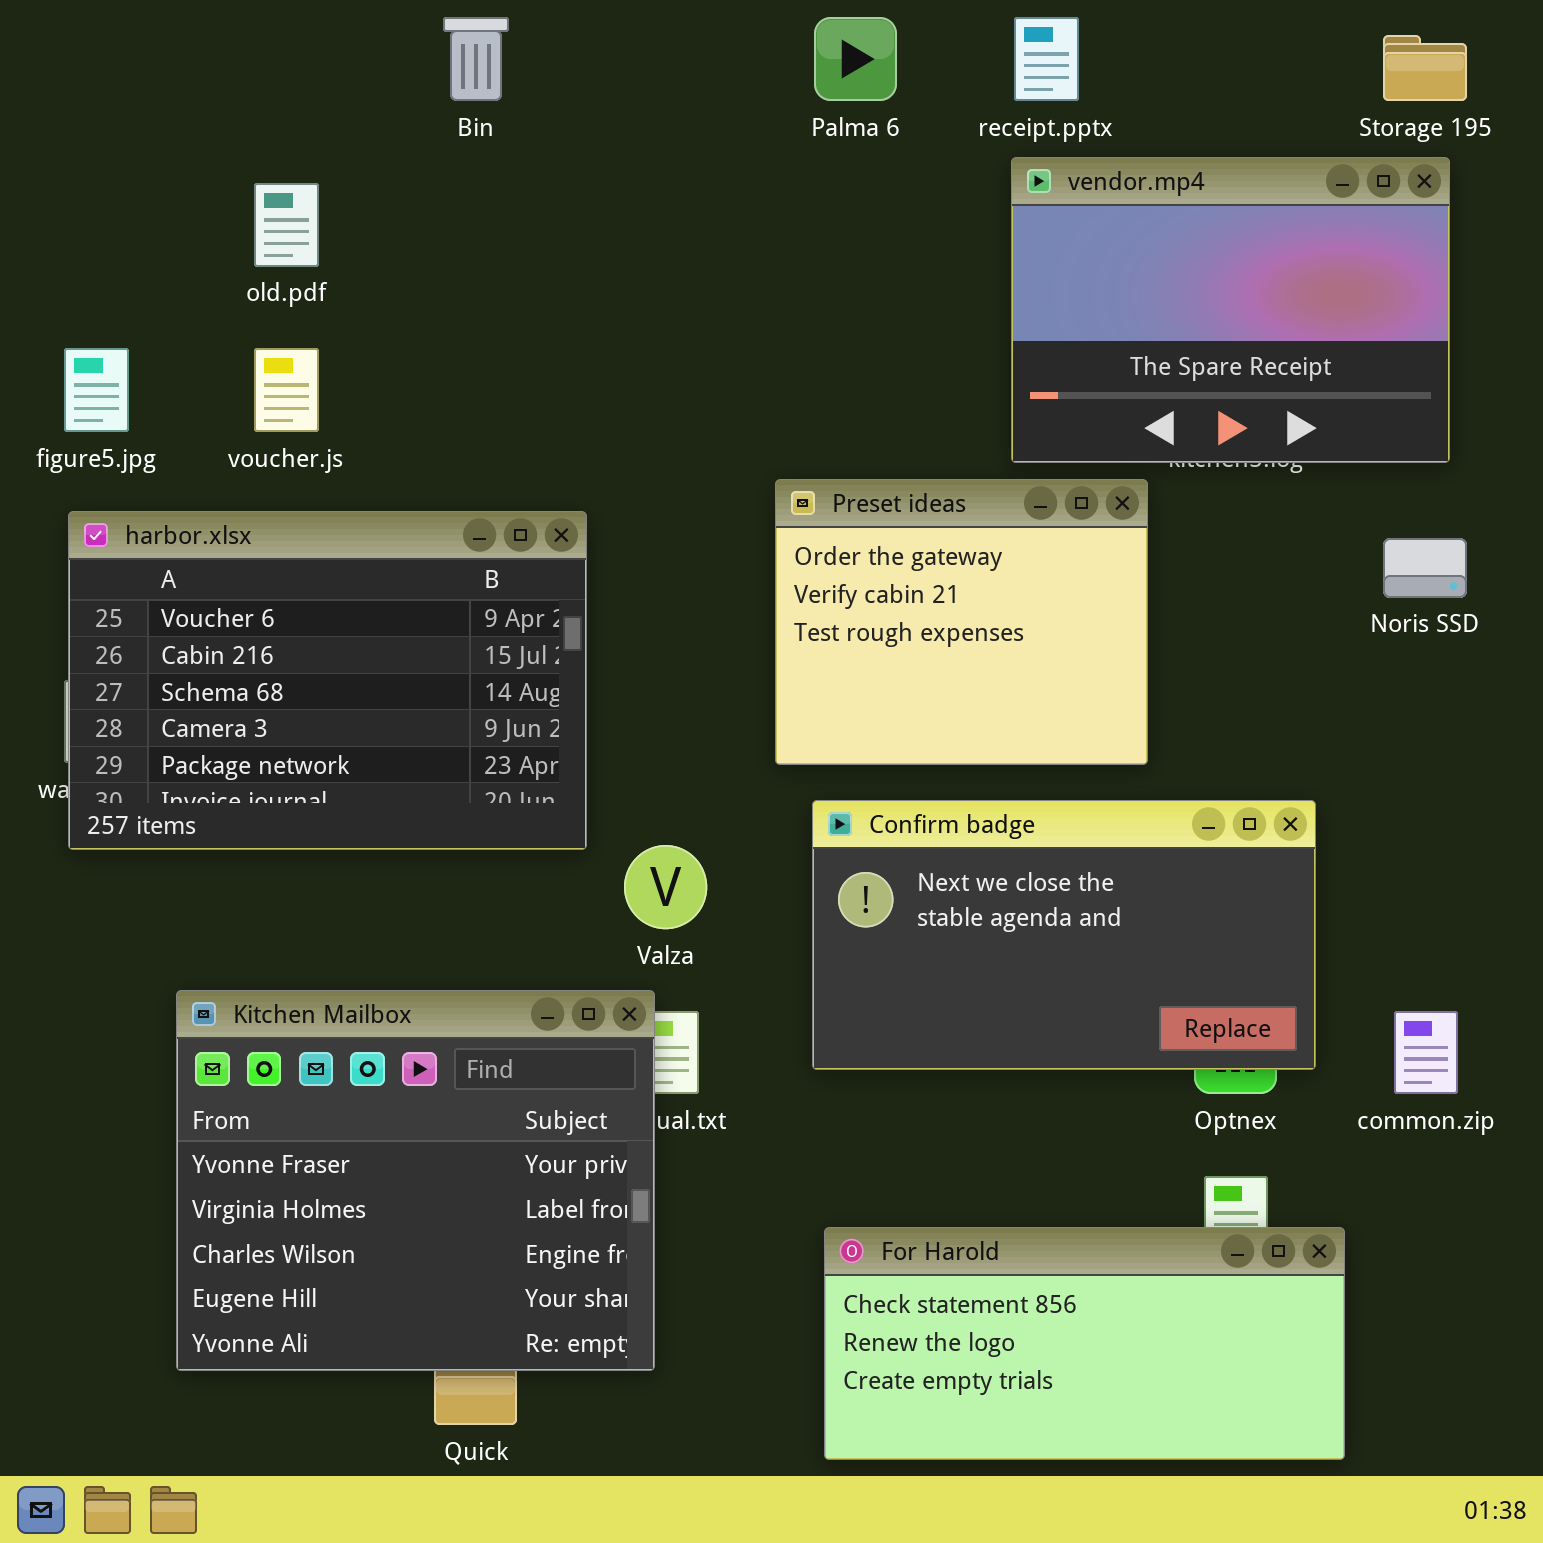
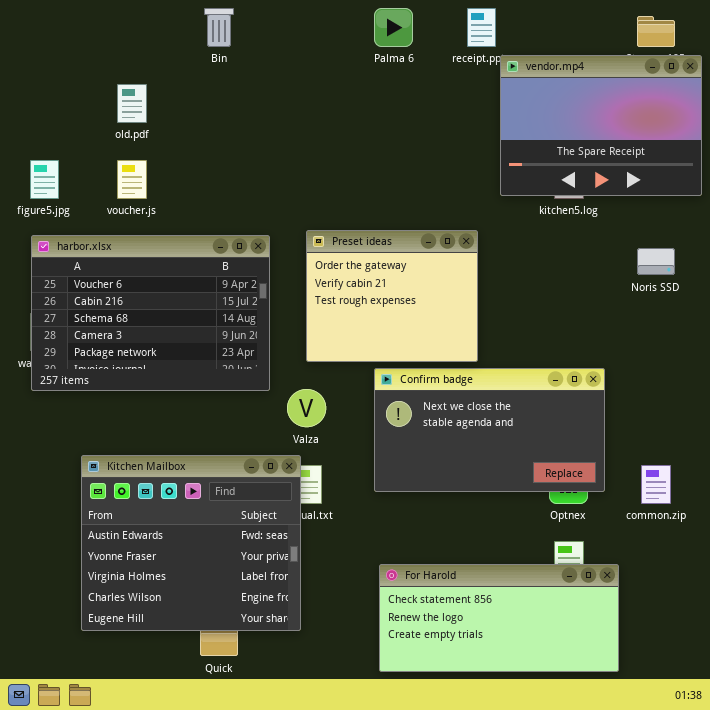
vendor.mp4: [1011,157,1450,463] -> [500,55,702,196], moved
Preset ideas: [775,479,1148,765] -> [306,230,478,362], moved
Kitchen Mailbox: [176,990,655,1371] -> [81,455,301,631], scrolled up 1 row

